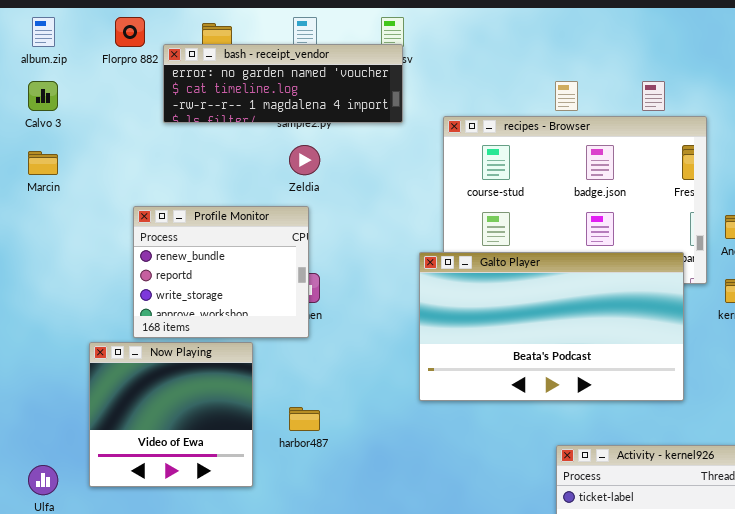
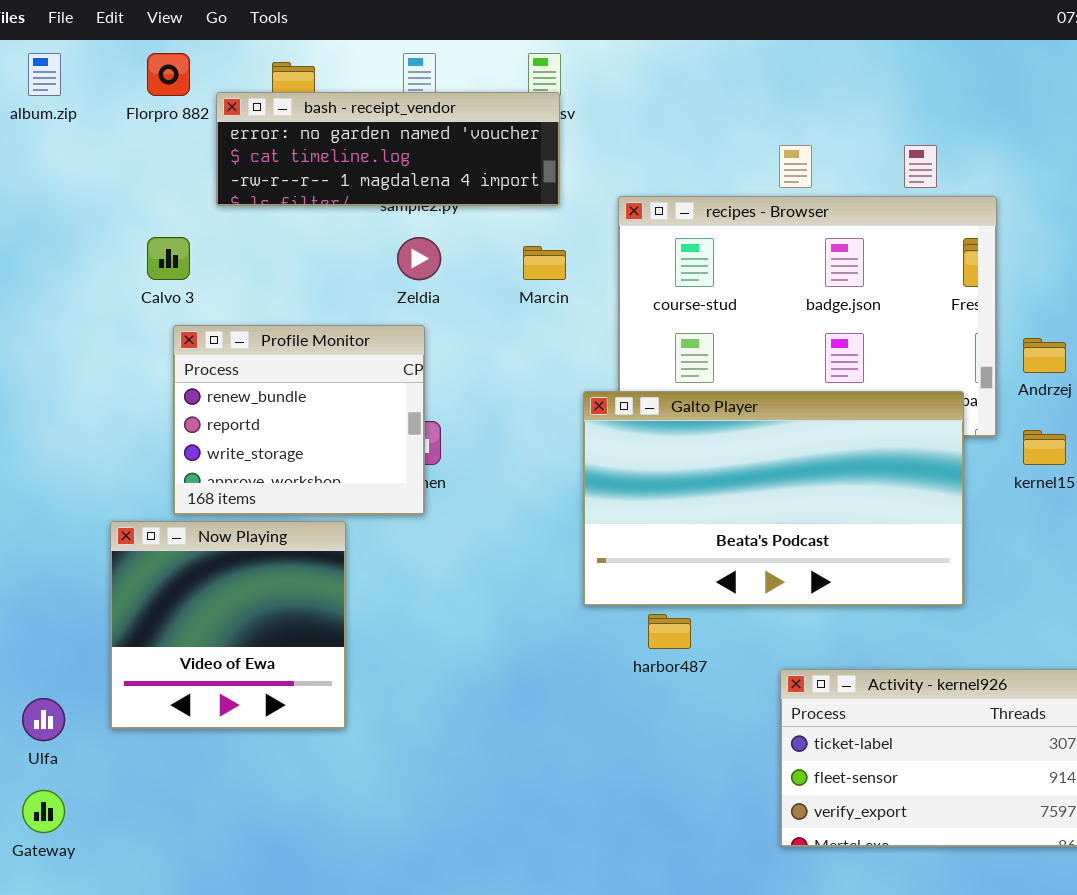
Calvo 3: [28,81,58,111] -> [147,237,190,280], moved
Marcin: [28,151,58,175] -> [523,246,566,280], moved
harbor487: [289,407,320,431] -> [648,614,691,649], moved

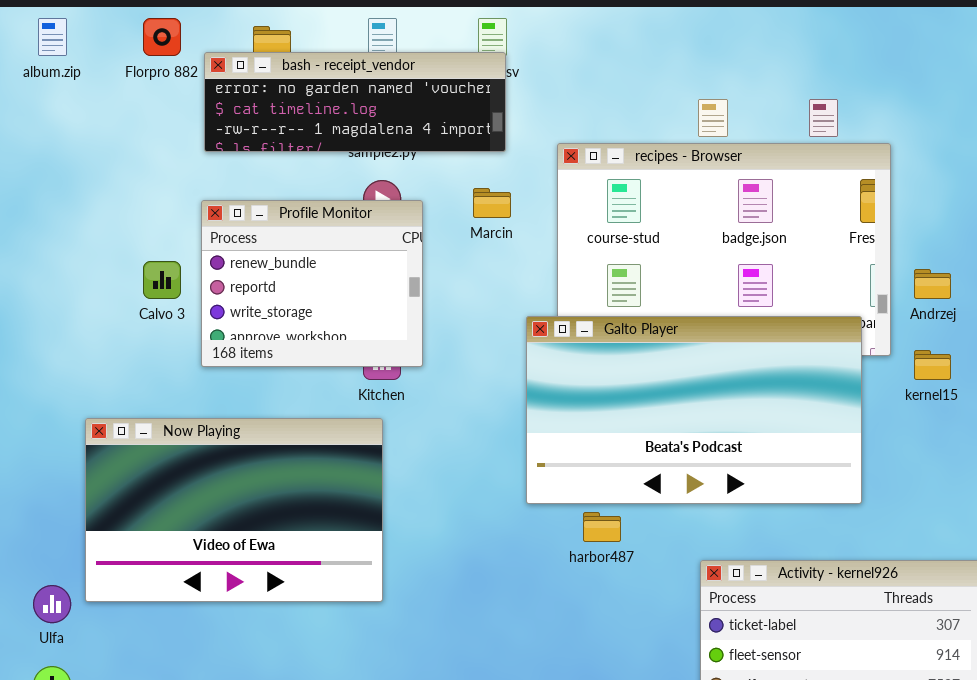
Calvo 3: [147,237,190,280] -> [143,261,181,299], moved
Profile Monitor: [173,325,425,515] -> [201,200,423,367], moved
Now Playing: [110,521,346,729] -> [85,418,383,602], moved, resized

